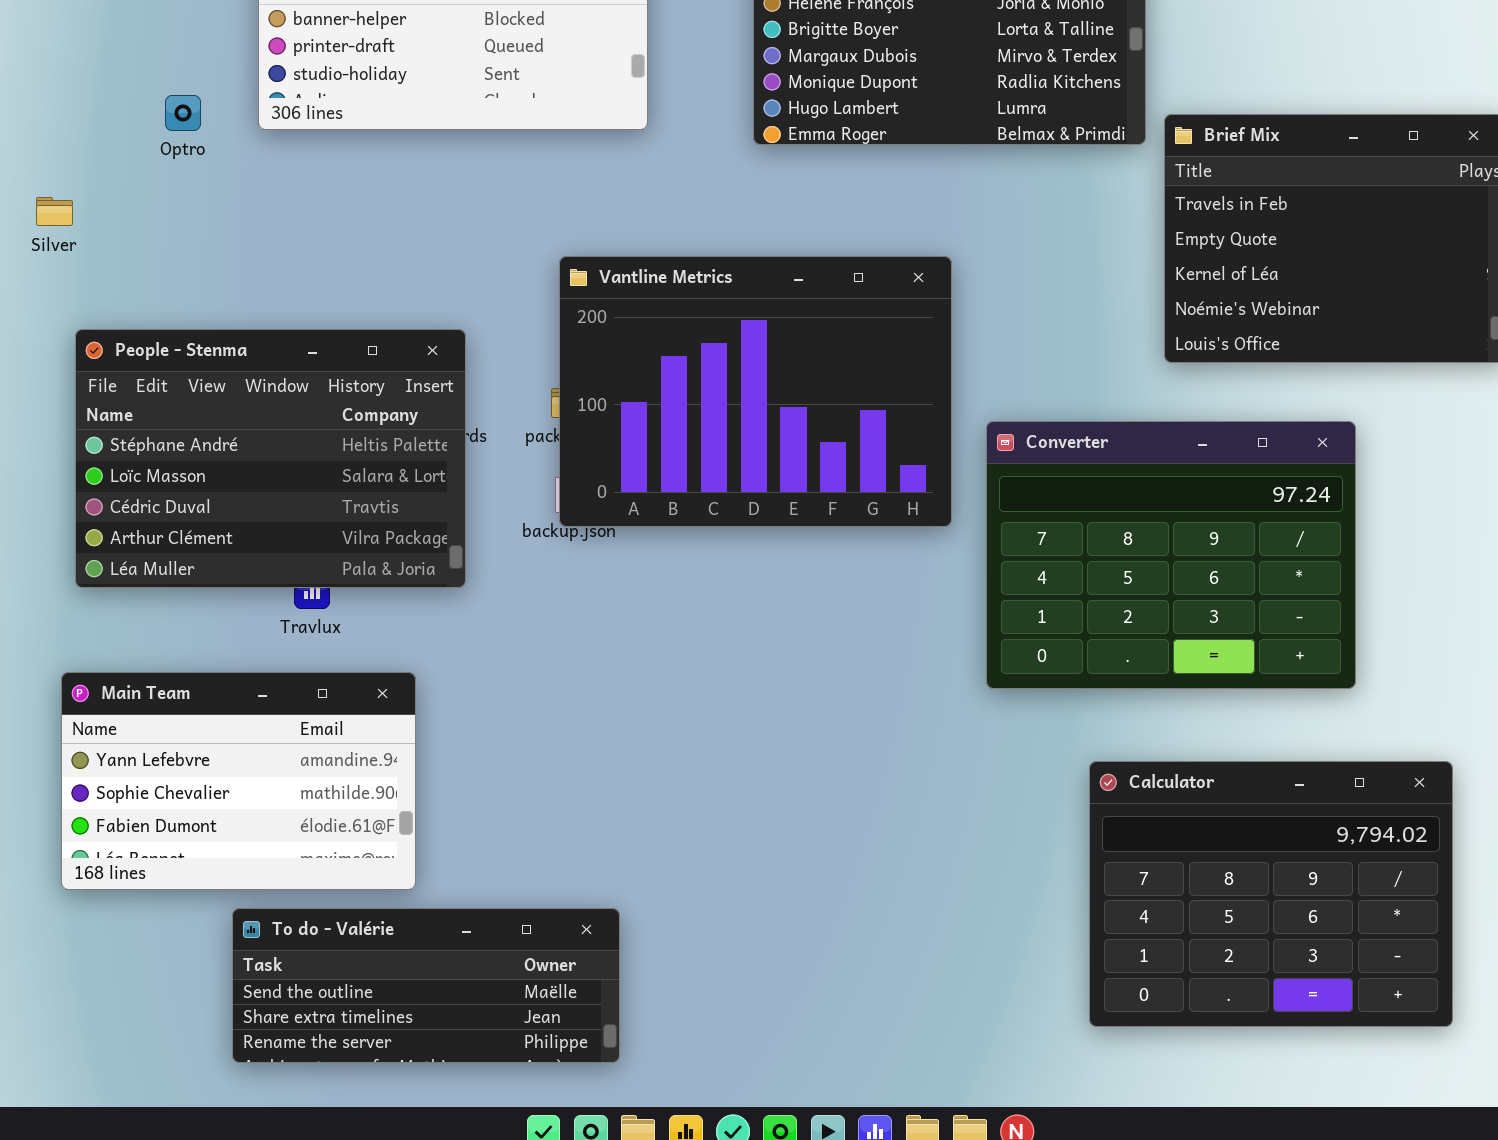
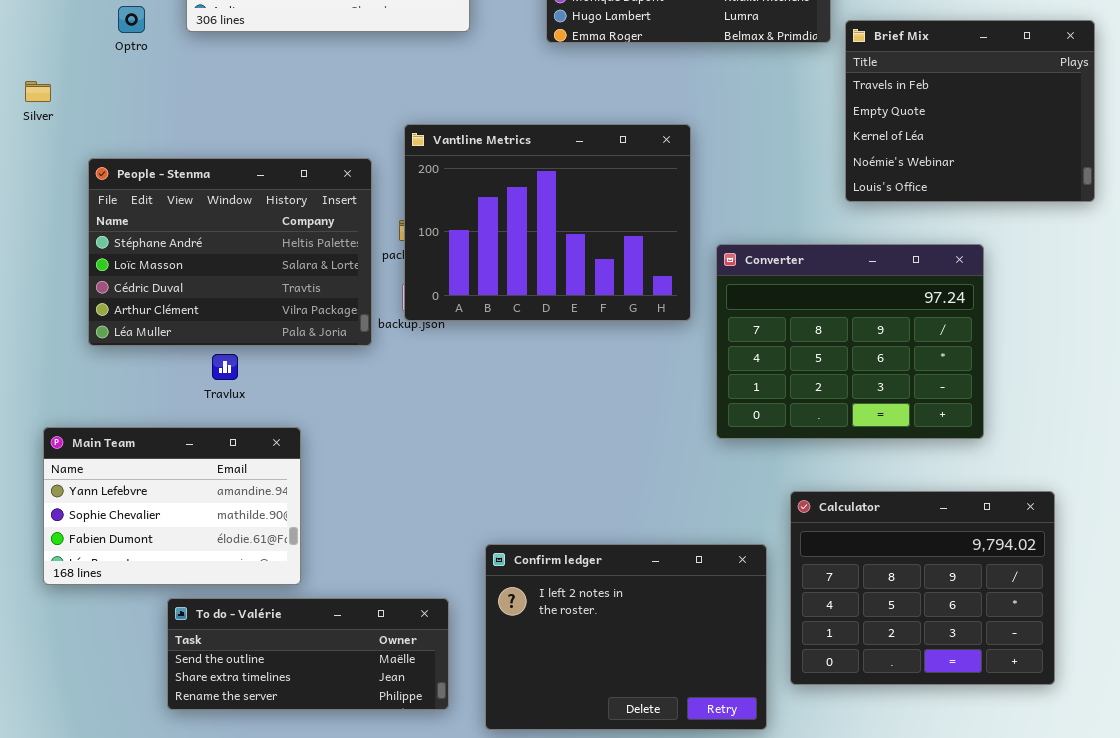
People - Stenma: [75,329,466,588] -> [88,158,372,346], moved
Confirm ledger: none -> [485,544,767,730], opened

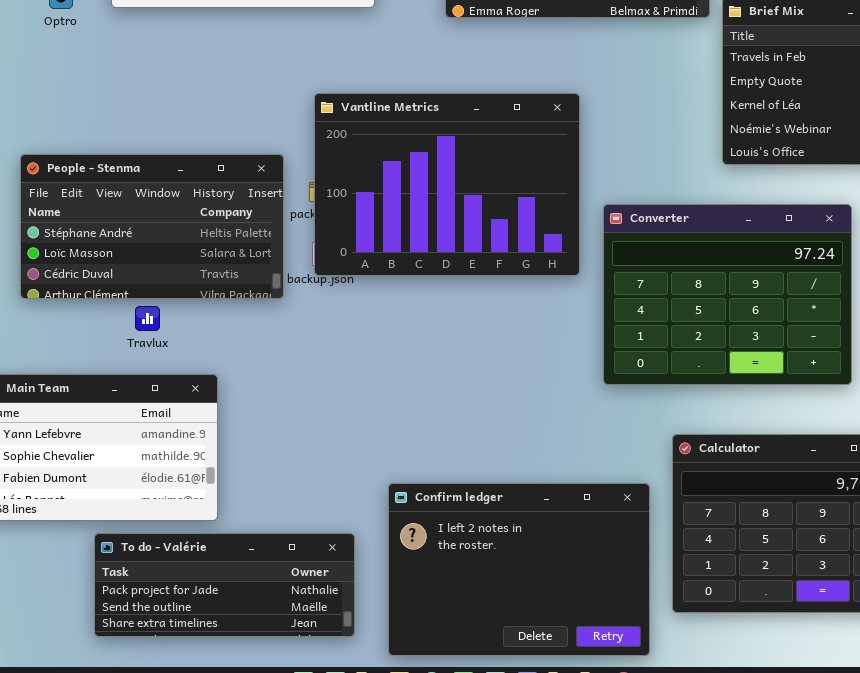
People - Stenma: [88,158,372,346] -> [20,154,284,299], resized
To do - Valérie: [167,598,449,710] -> [94,533,355,637], scrolled up 1 row

